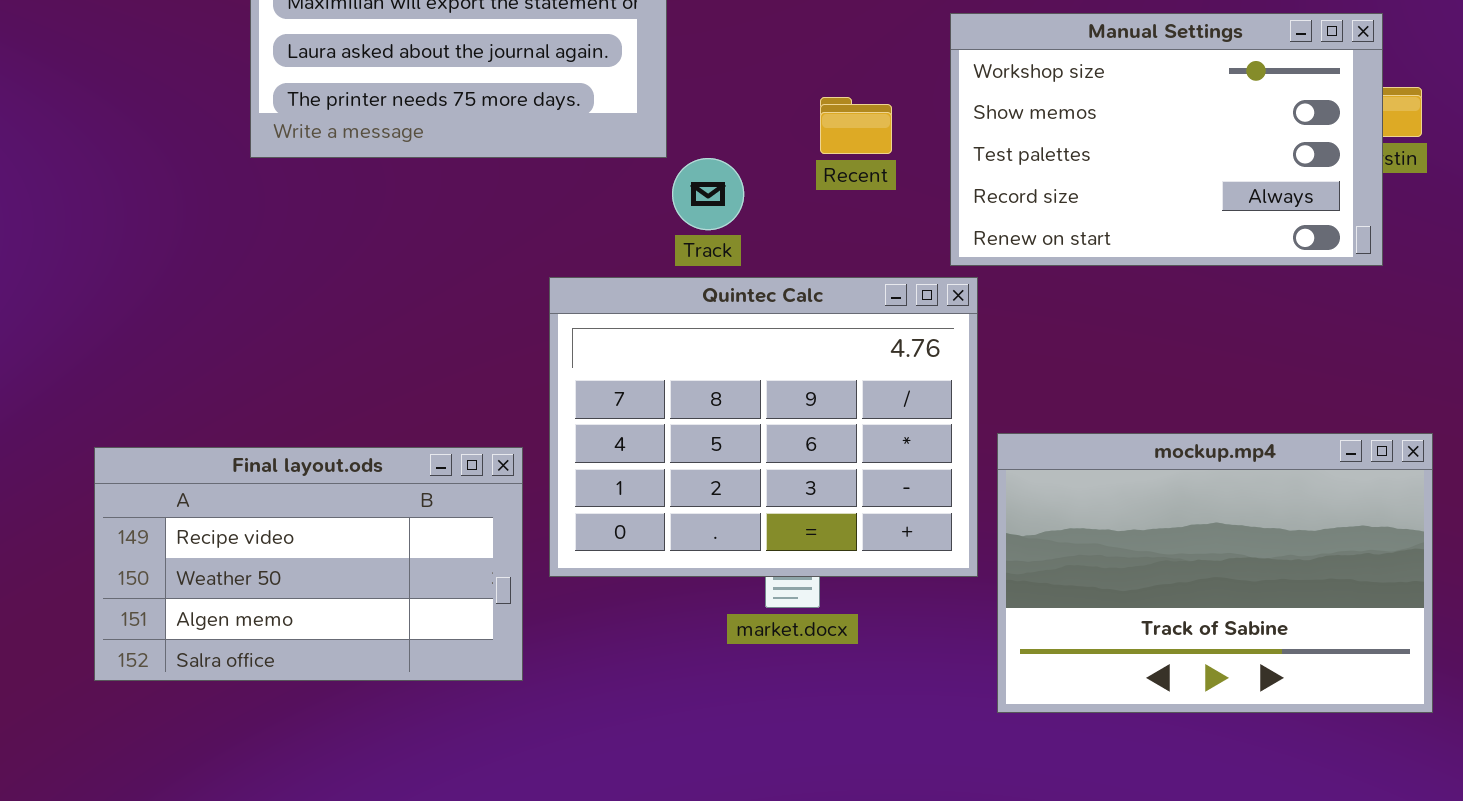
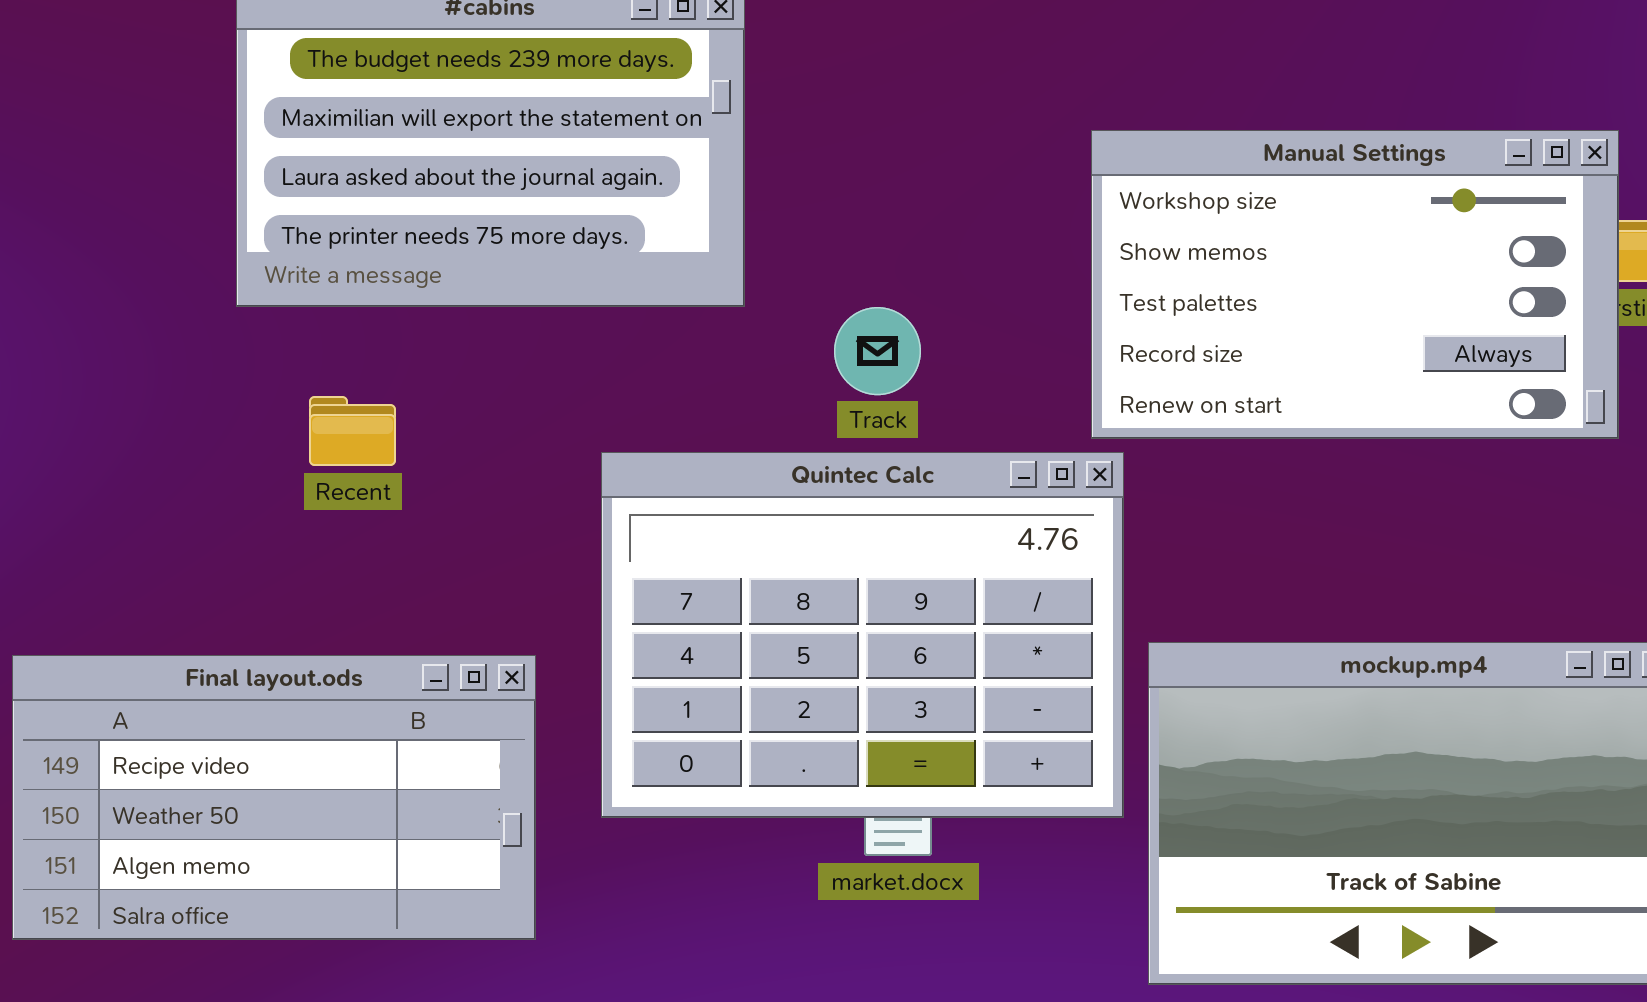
Recent: [820,97,892,154] -> [309,396,396,466], moved
Track: [672,158,744,230] -> [834,307,921,395], moved
Final layout.ods: [94,447,523,681] -> [12,655,536,940], moved

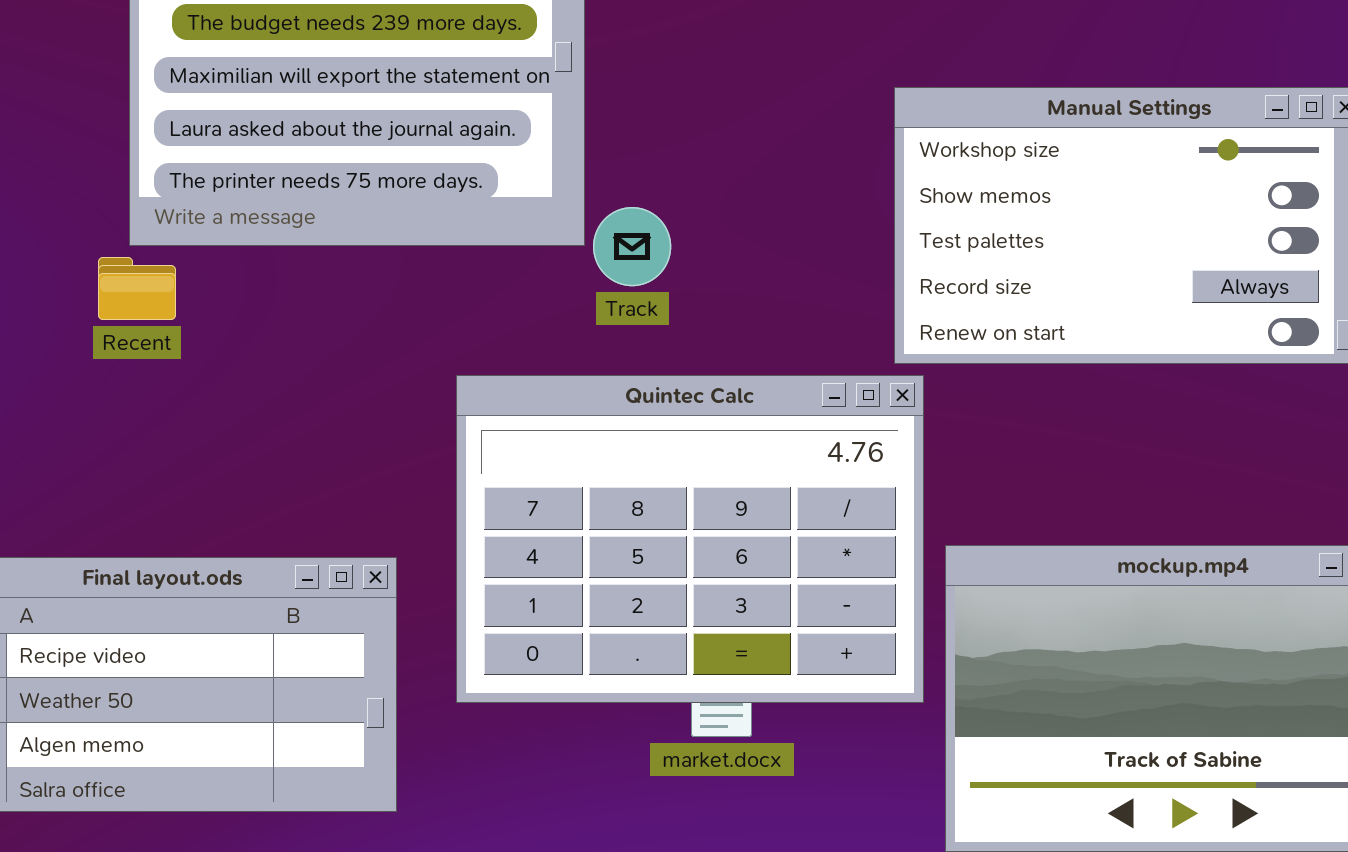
Track: [834,307,921,395] -> [593,207,671,286], moved
Recent: [309,396,396,466] -> [98,257,176,320], moved

